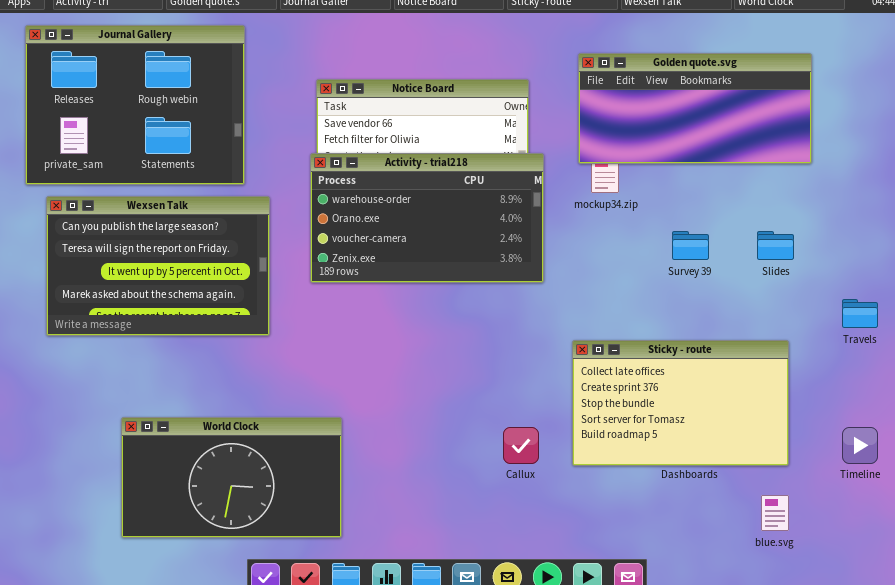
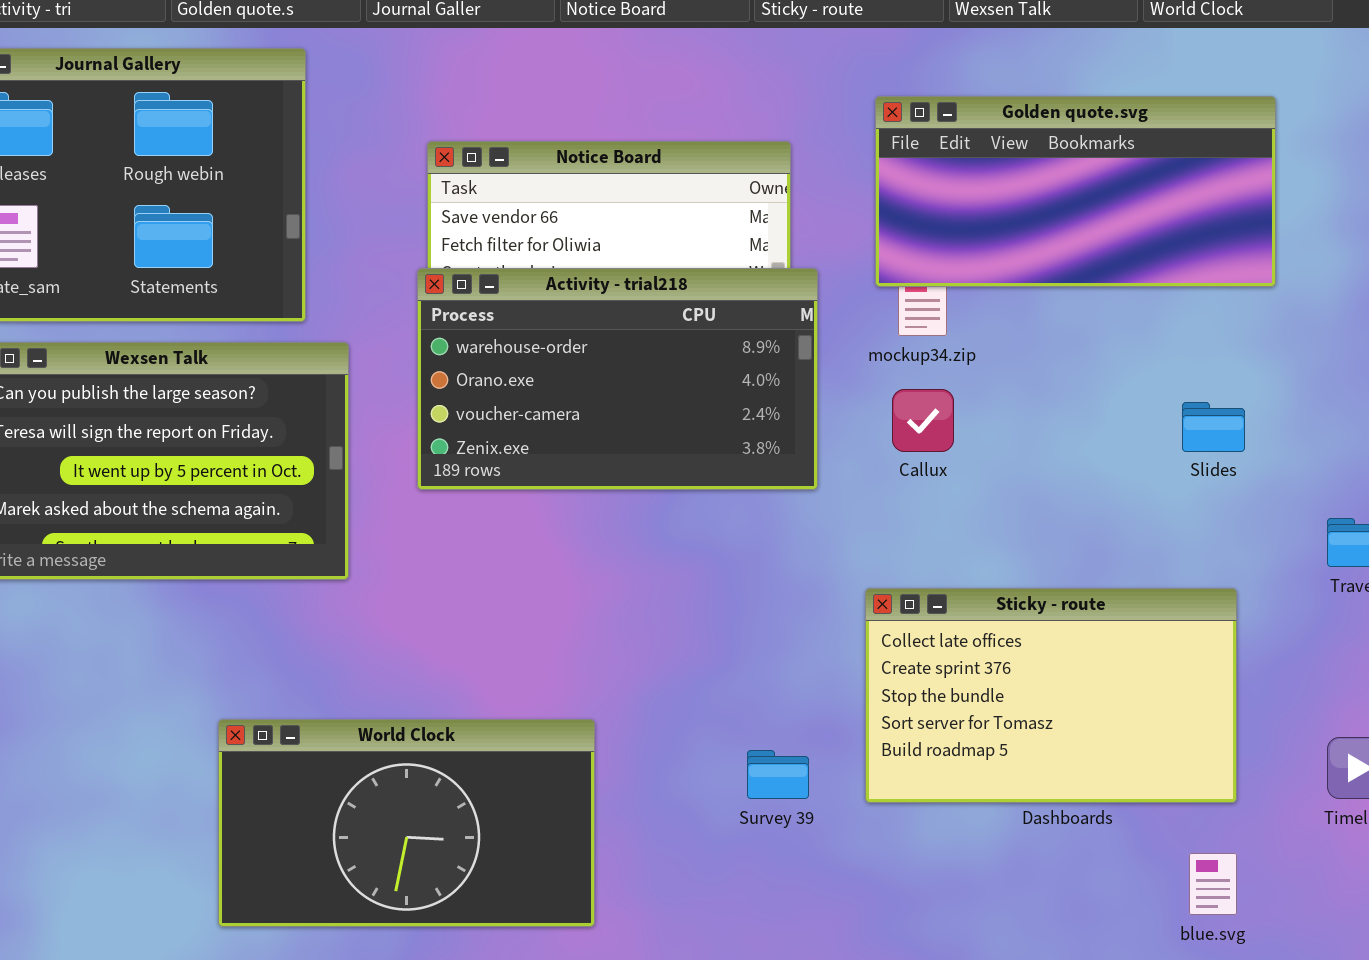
Survey 39: [672,231,709,260] -> [747,750,809,799], moved
World Clock: [121,417,342,538] -> [218,719,595,927], moved
Callux: [503,427,539,464] -> [892,389,954,452], moved

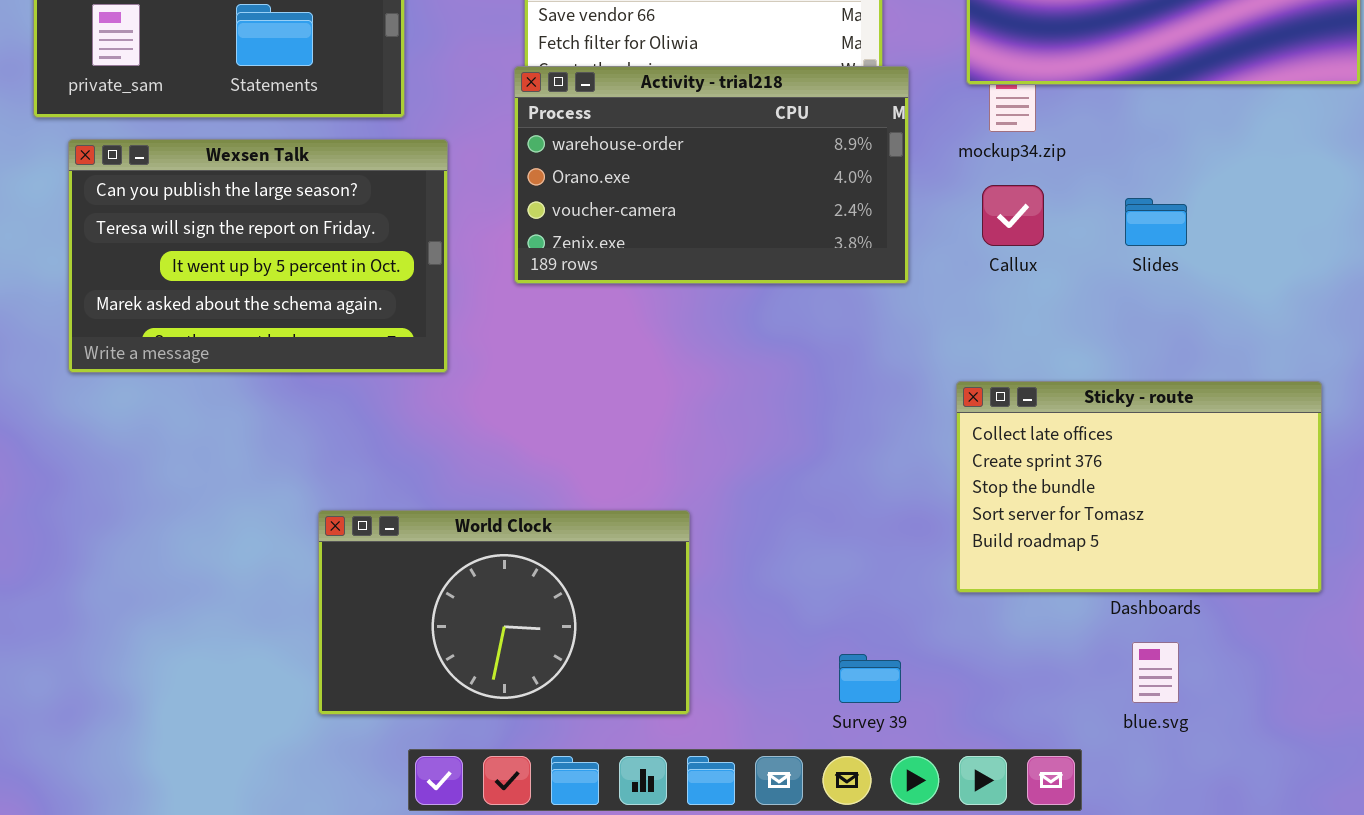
Slides: [1182,402,1245,452] -> [1125,198,1187,246], moved
Survey 39: [747,750,809,799] -> [839,654,901,703], moved
blue.svg: [1189,853,1237,915] -> [1132,642,1179,703], moved

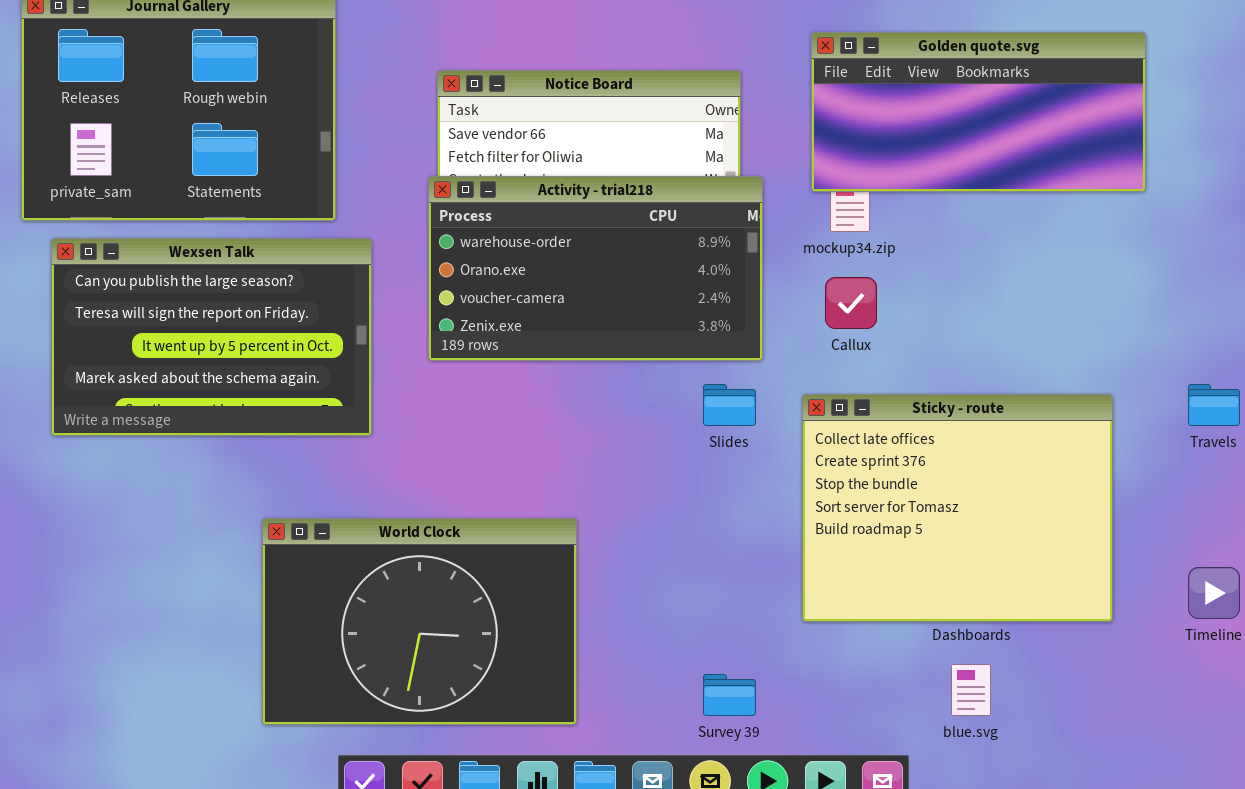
Slides: [1125,198,1187,246] -> [703,384,756,426], moved
Sticky - route: [956,381,1322,593] -> [802,394,1113,622], resized
World Clock: [318,510,690,715] -> [262,518,577,725], resized

